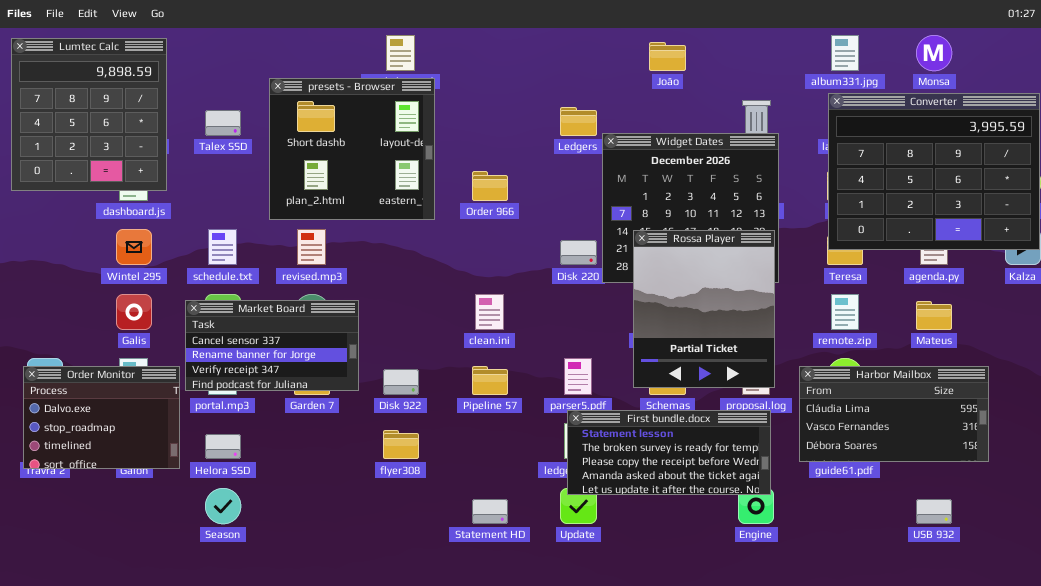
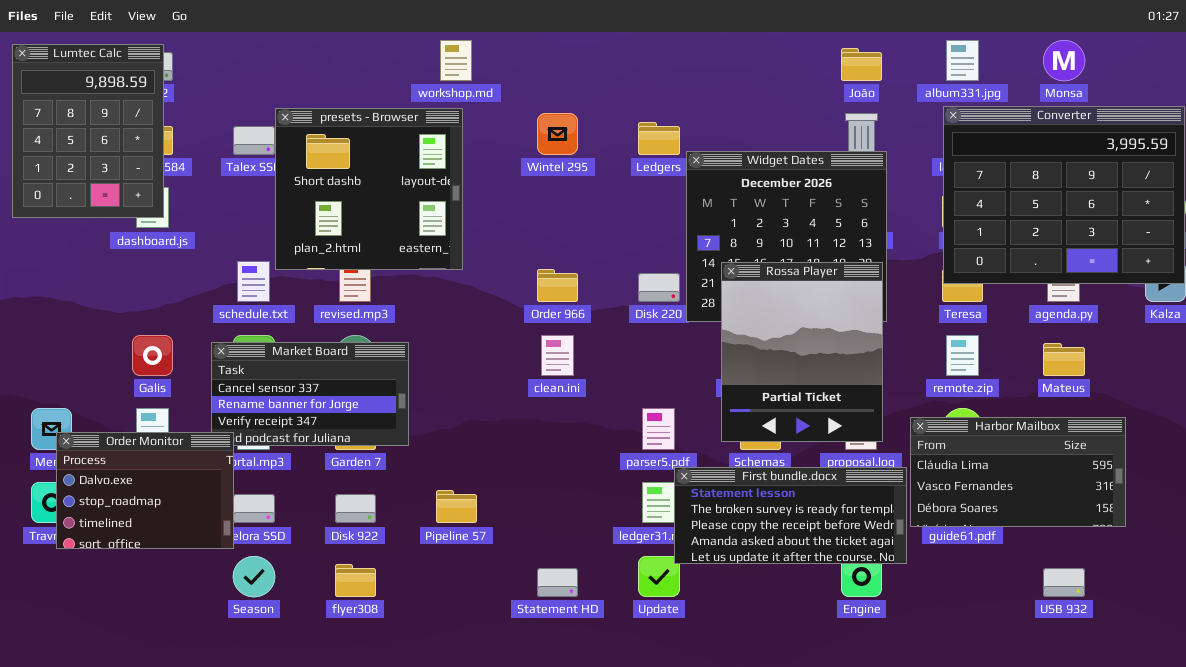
Lumtec Calc: [11,38,167,191] -> [12,44,164,218], resized
João: [649,42,686,71] -> [841,48,882,81], moved
presets - Browser: [269,78,435,220] -> [275,108,463,270], moved
Order 966: [472,171,508,201] -> [537,269,578,302], moved
Wintel 295: [116,229,152,265] -> [537,113,578,155], moved
Order Monitor: [23,366,180,469] -> [56,432,234,549], moved
Pipeline 57: [472,366,508,395] -> [436,490,477,523], moved
Disk 922: [383,369,419,395] -> [335,494,376,523], moved
First bundle.docx: [567,410,771,495] -> [674,467,907,564], moved
flyer308: [383,430,419,459] -> [335,564,376,597], moved

